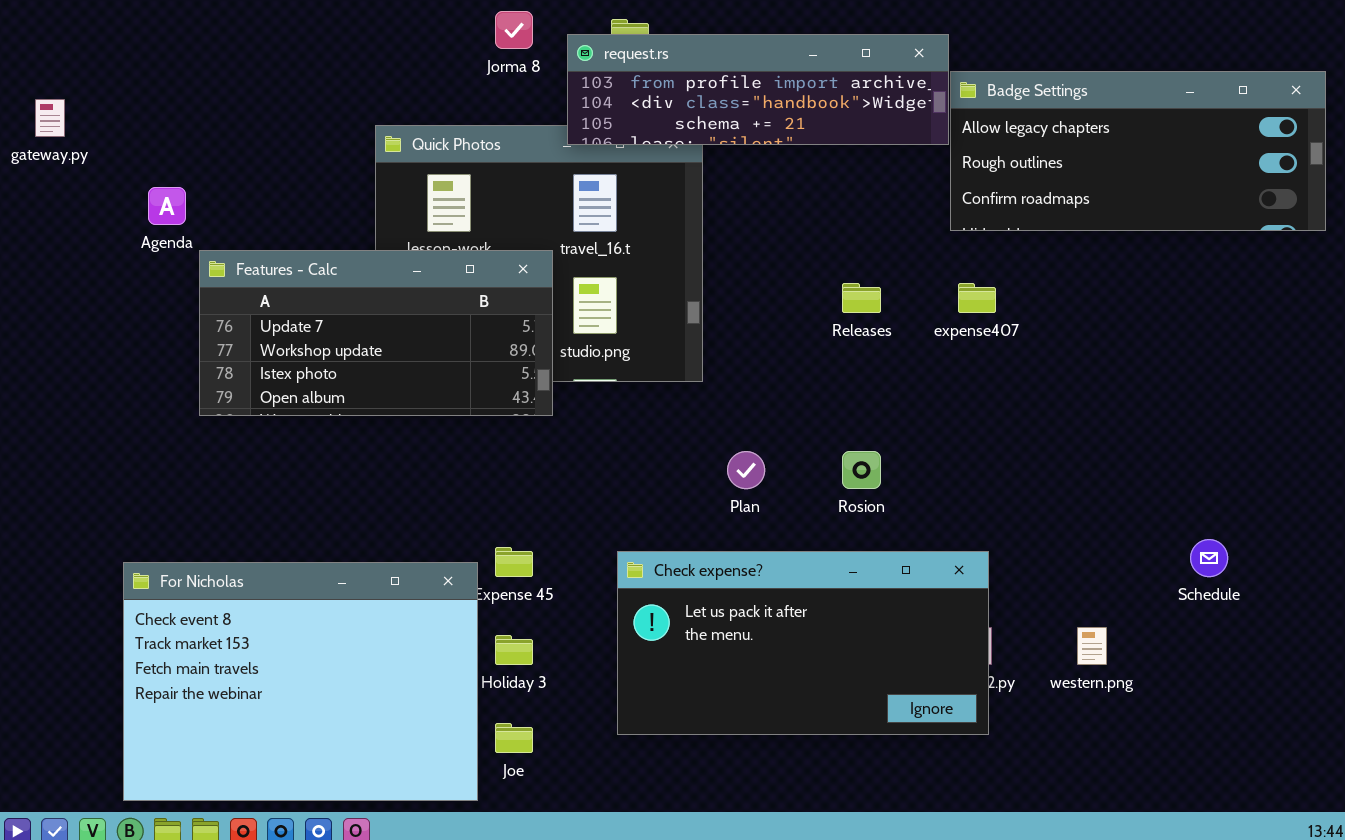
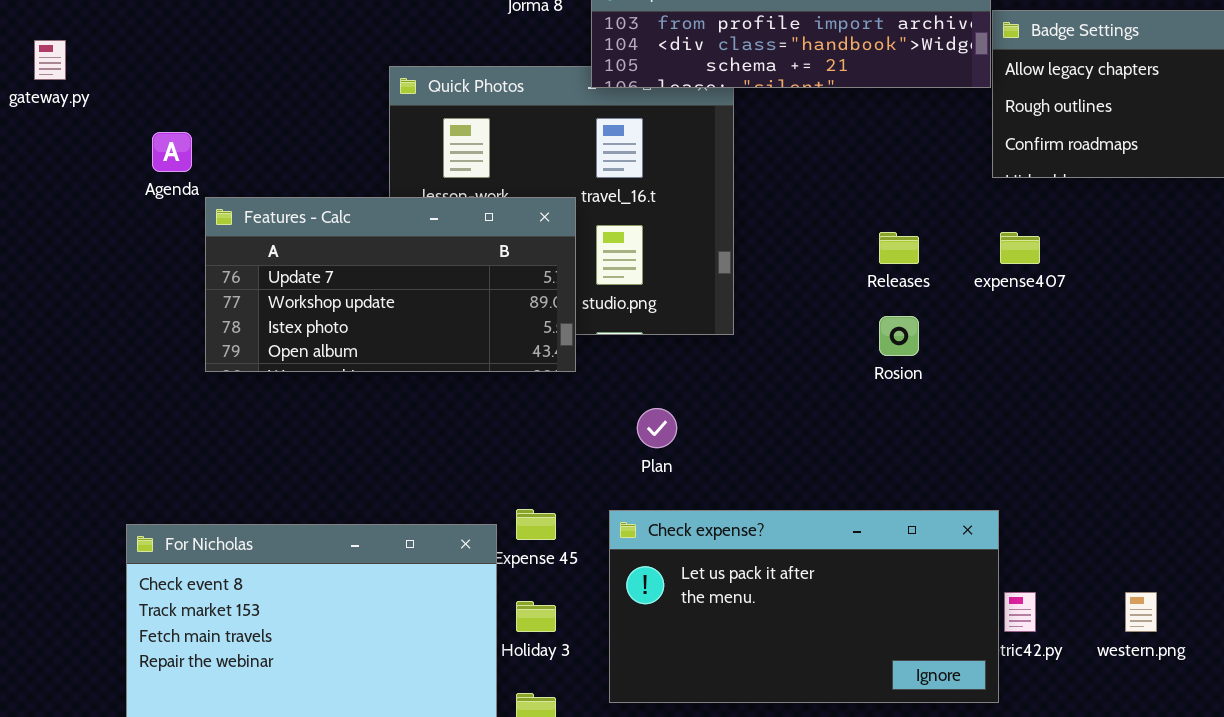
Plan: [727,451,765,489] -> [637,408,677,448], moved
Rosion: [842,451,881,489] -> [879,316,919,356], moved
Check expense?: [617,551,989,735] -> [609,510,999,703], moved

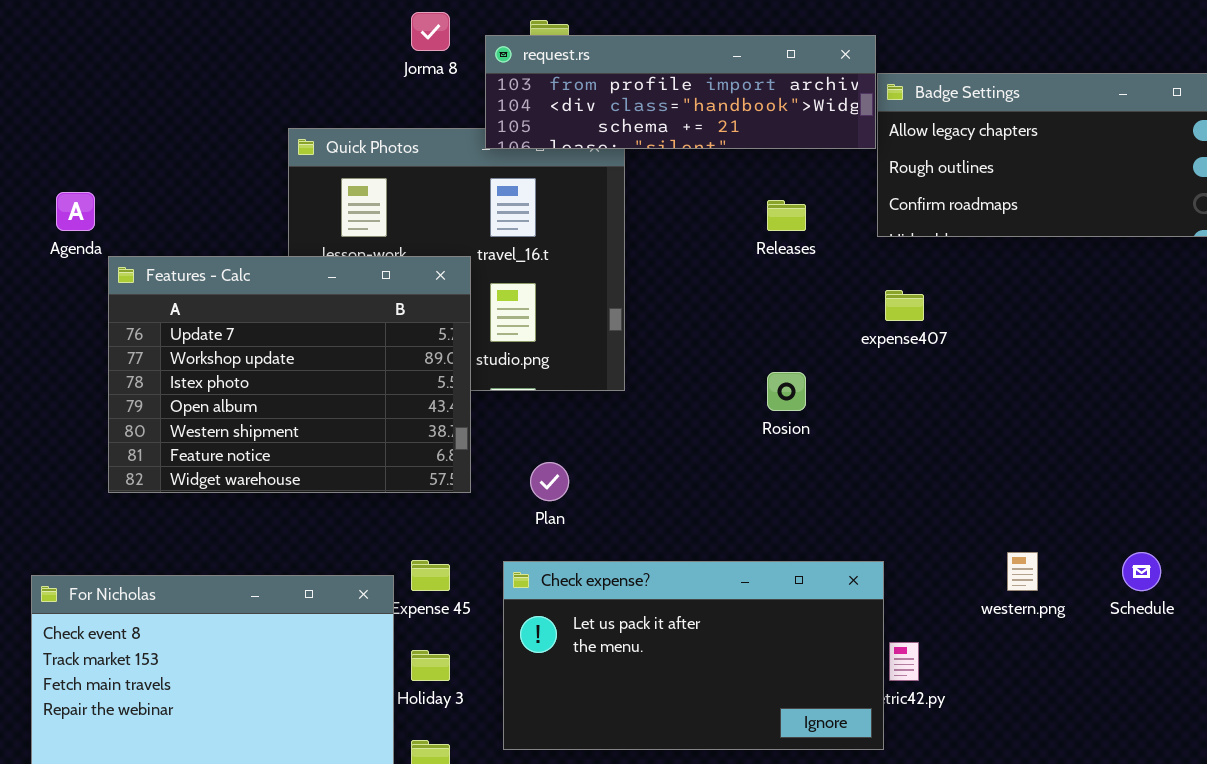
Features - Calc: [205,197,576,372] -> [108,256,471,493], resized
Releases: [879,232,919,264] -> [767,200,806,231], moved
western.png: [1125,592,1157,632] -> [1007,552,1038,591], moved

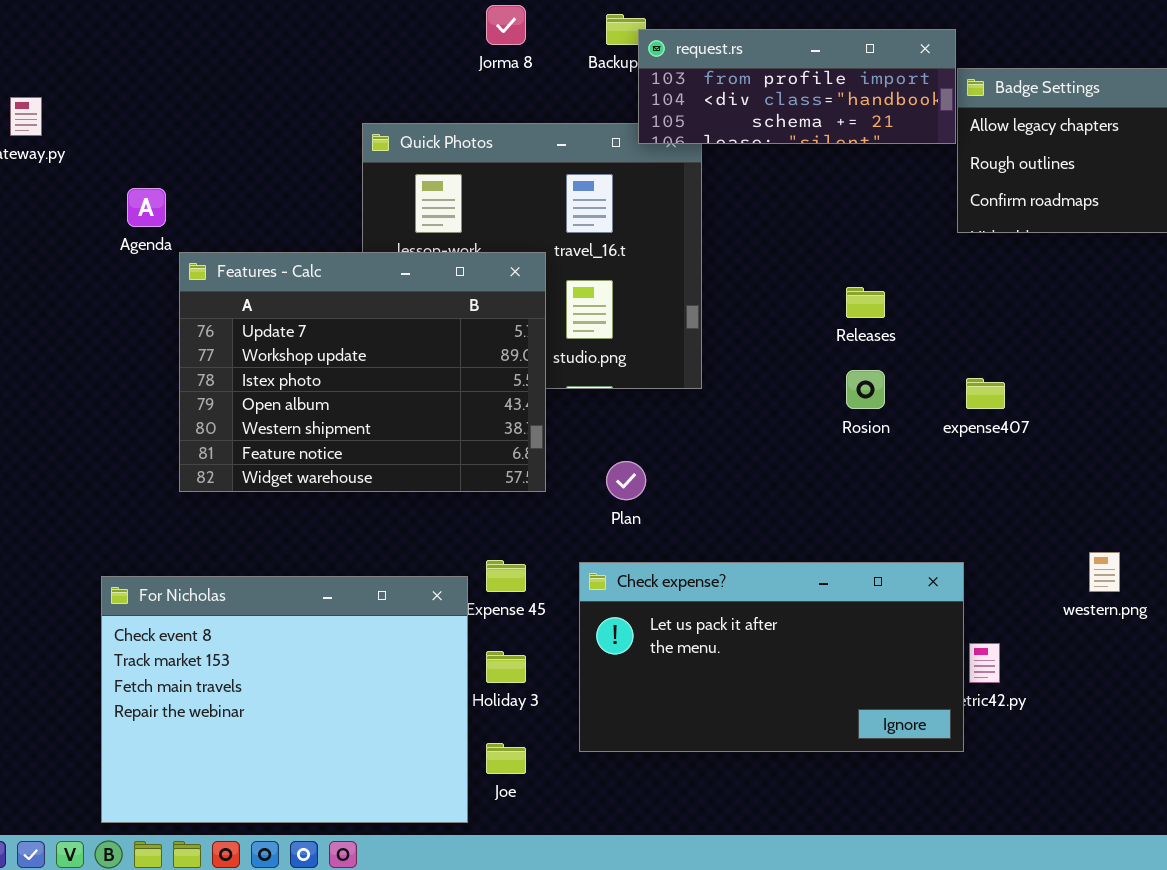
request.rs: [485,35,876,149] -> [638,29,956,144], resized
Releases: [767,200,806,231] -> [846,287,885,318], moved
expense407: [885,290,924,321] -> [966,378,1005,409], moved

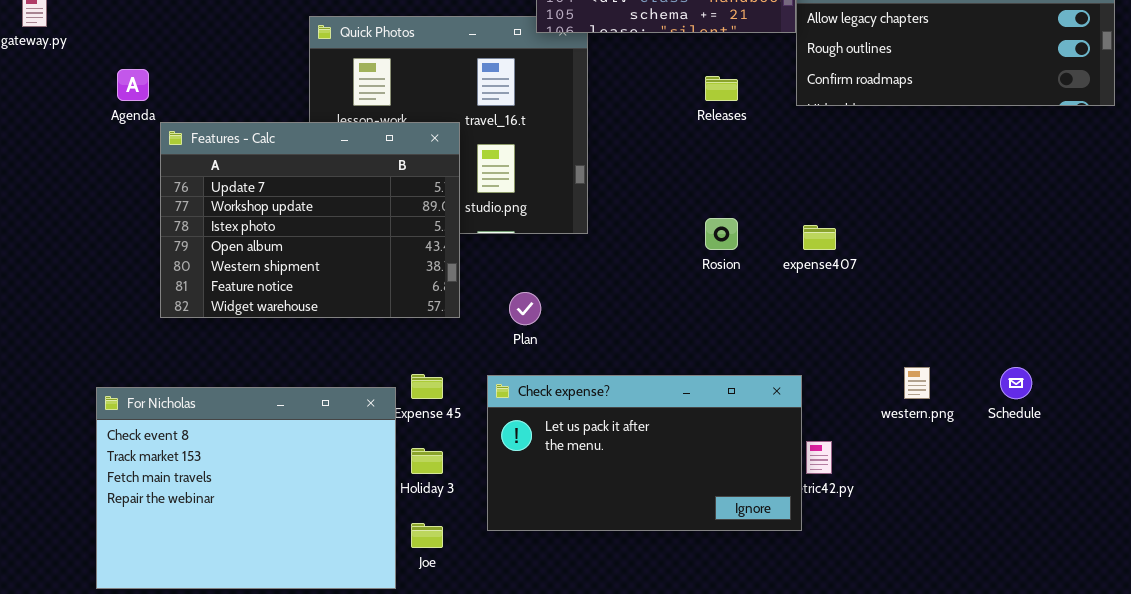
Releases: [846,287,885,318] -> [705,76,738,101], moved

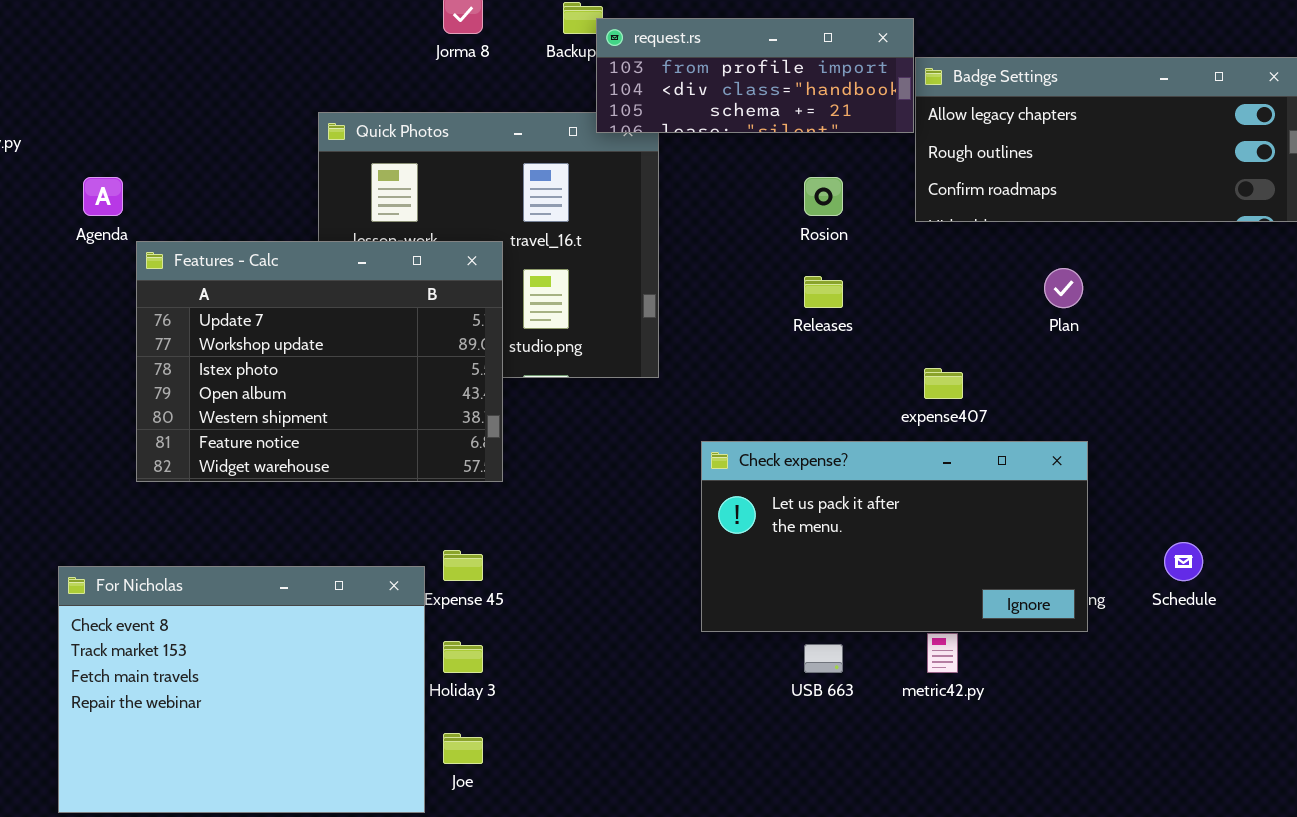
Releases: [705,76,738,101] -> [804,276,843,308], moved
Rosion: [705,218,738,250] -> [804,177,843,216], moved
Plan: [509,292,541,325] -> [1044,268,1083,308], moved
Check expense?: [487,375,802,531] -> [701,441,1088,632], moved

